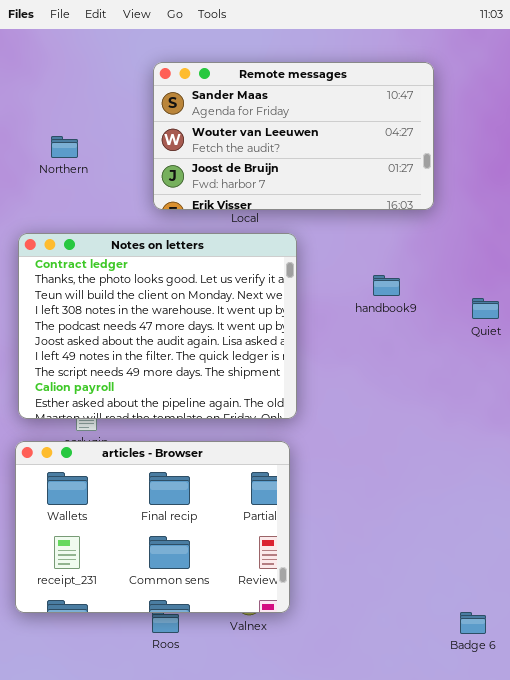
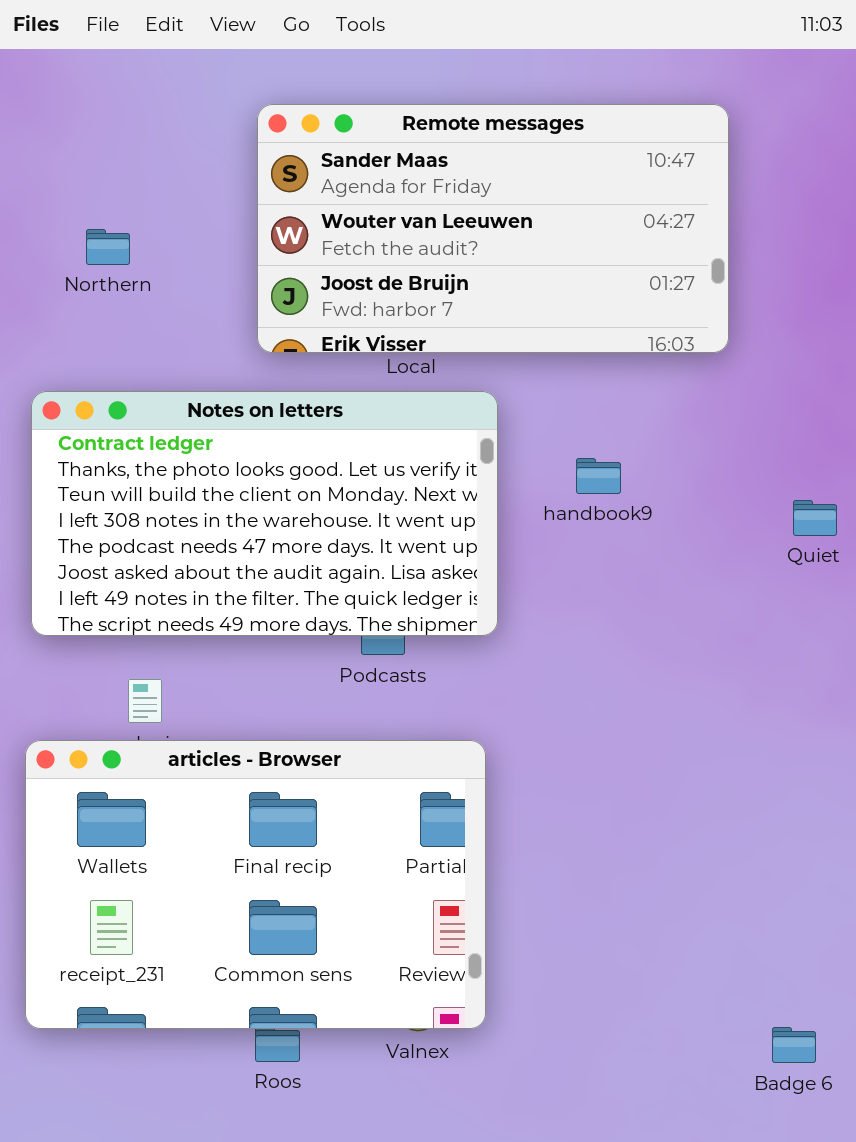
Notes on letters: [18,233,297,419] -> [31,391,498,636], resized
handbook9: [373,275,400,296] -> [576,458,621,494], moved

